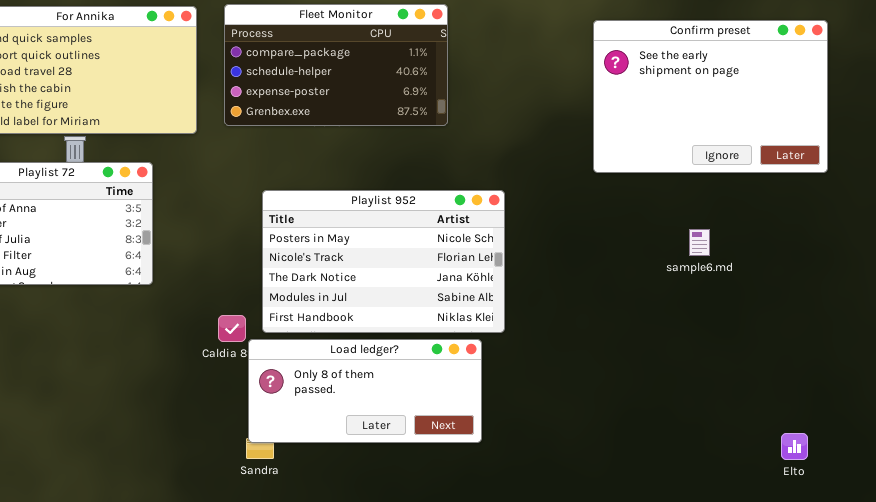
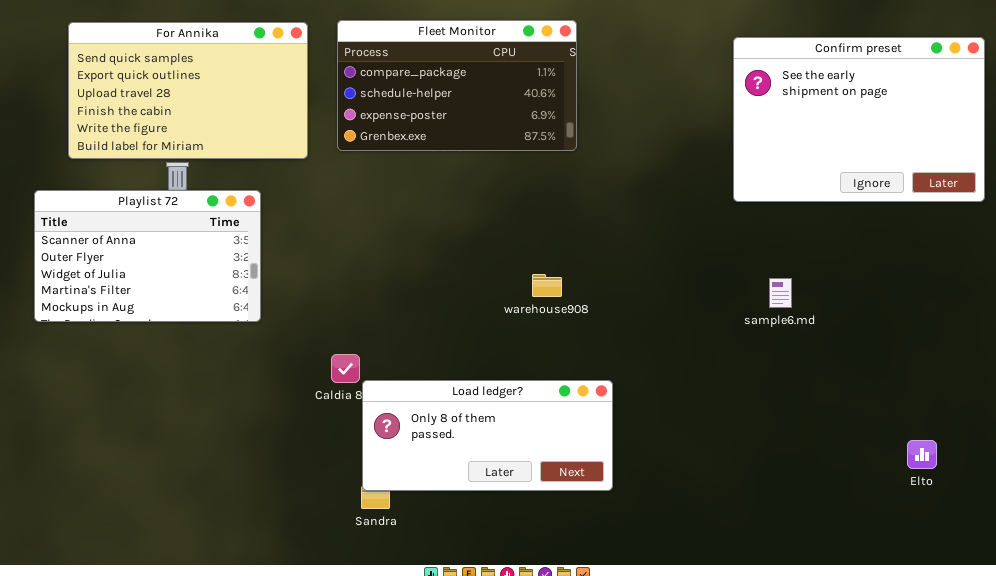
Playlist 952: [262,190,505,333] -> none, closed
sample6.md: [689,229,710,256] -> [769,278,792,308], moved
Elto: [781,433,808,460] -> [907,440,937,469], moved

